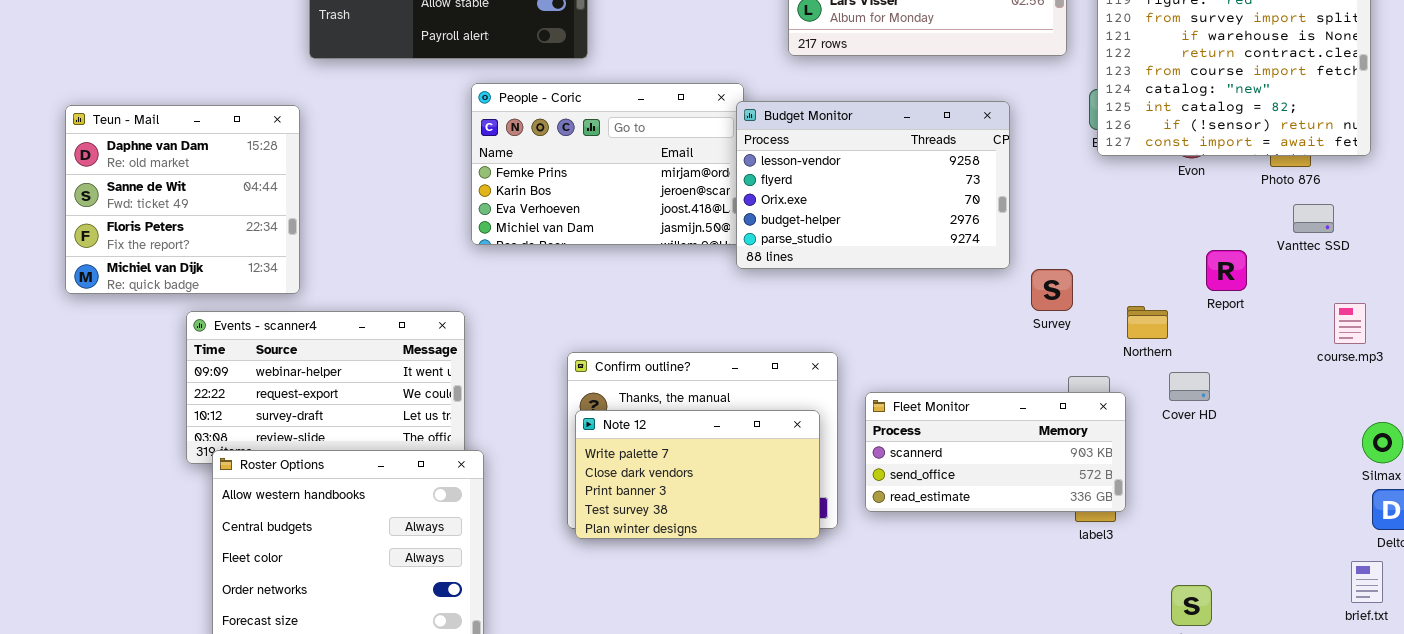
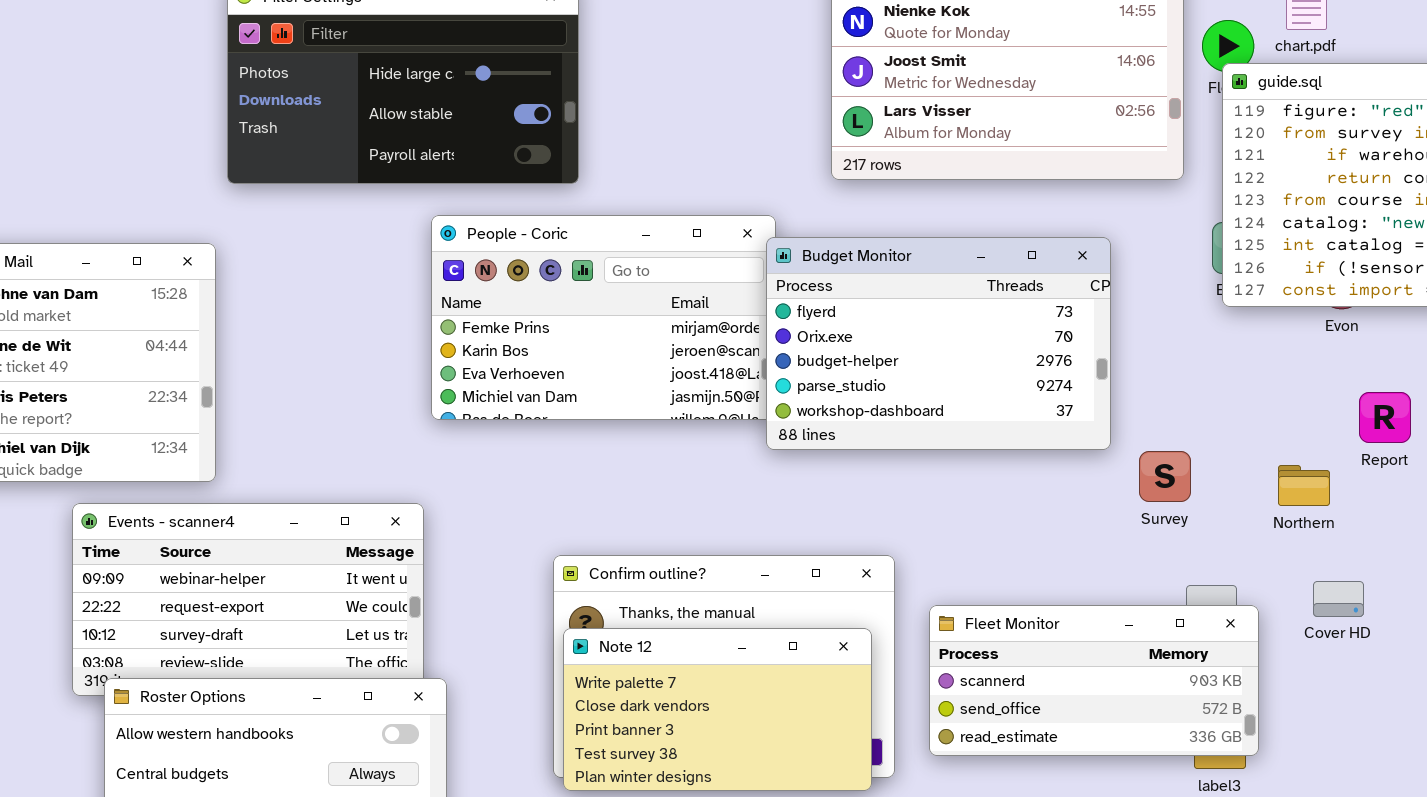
Budget Monitor: [736,101,1010,269] -> [766,237,1111,450], scrolled down 1 row
Report: [1206,250,1247,291] -> [1359,392,1411,443], moved
Northern: [1127,306,1168,339] -> [1278,465,1330,506], moved

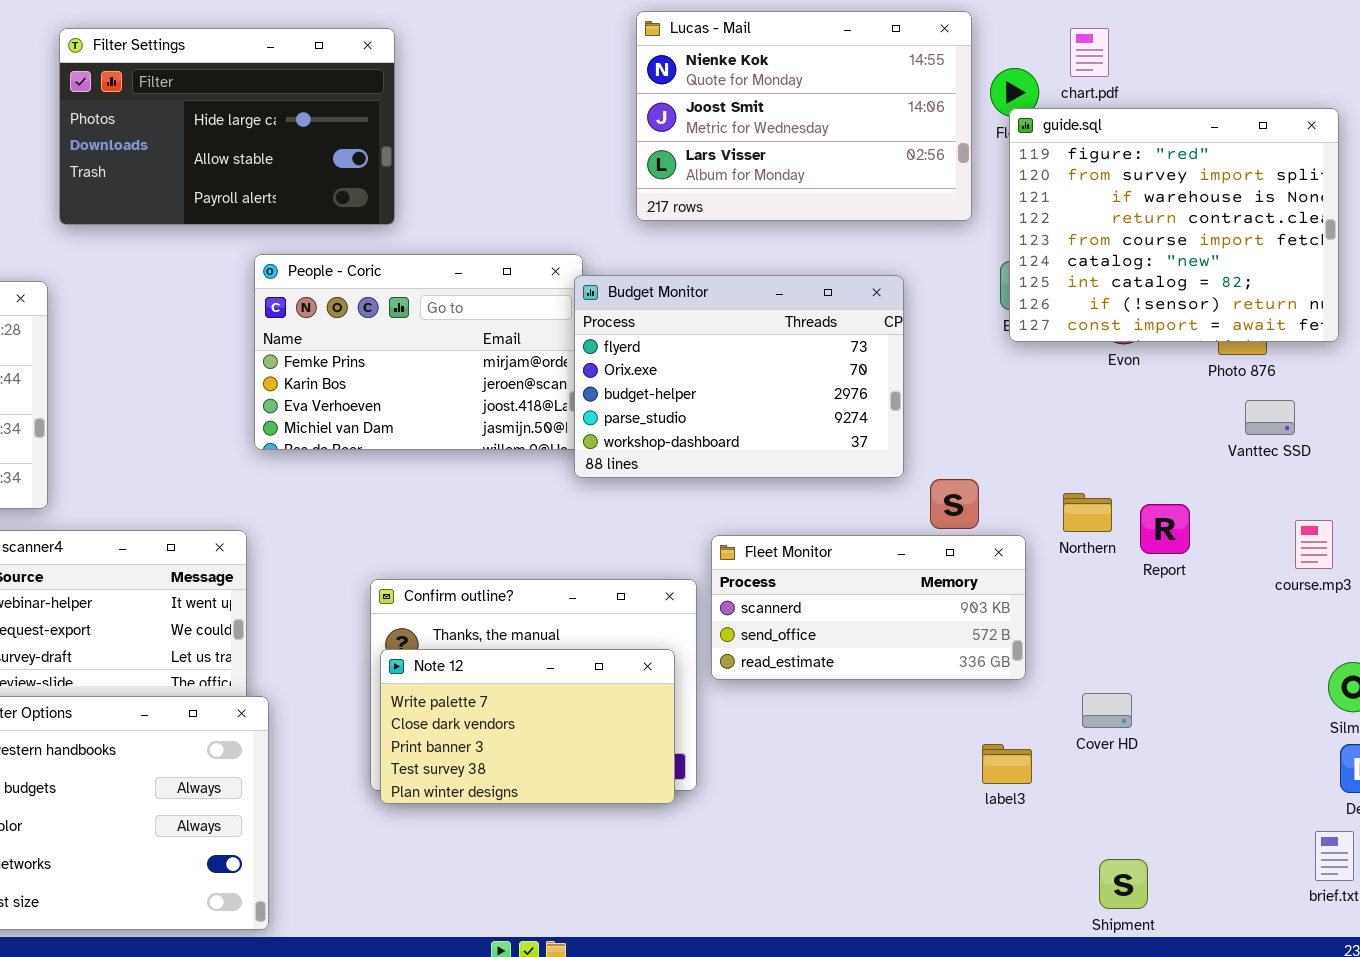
Report: [1359,392,1411,443] -> [1140,504,1190,554], moved
Cover HD: [1313,581,1364,617] -> [1082,693,1132,728], moved
Fleet Monitor: [929,605,1259,756] -> [711,535,1026,680], moved

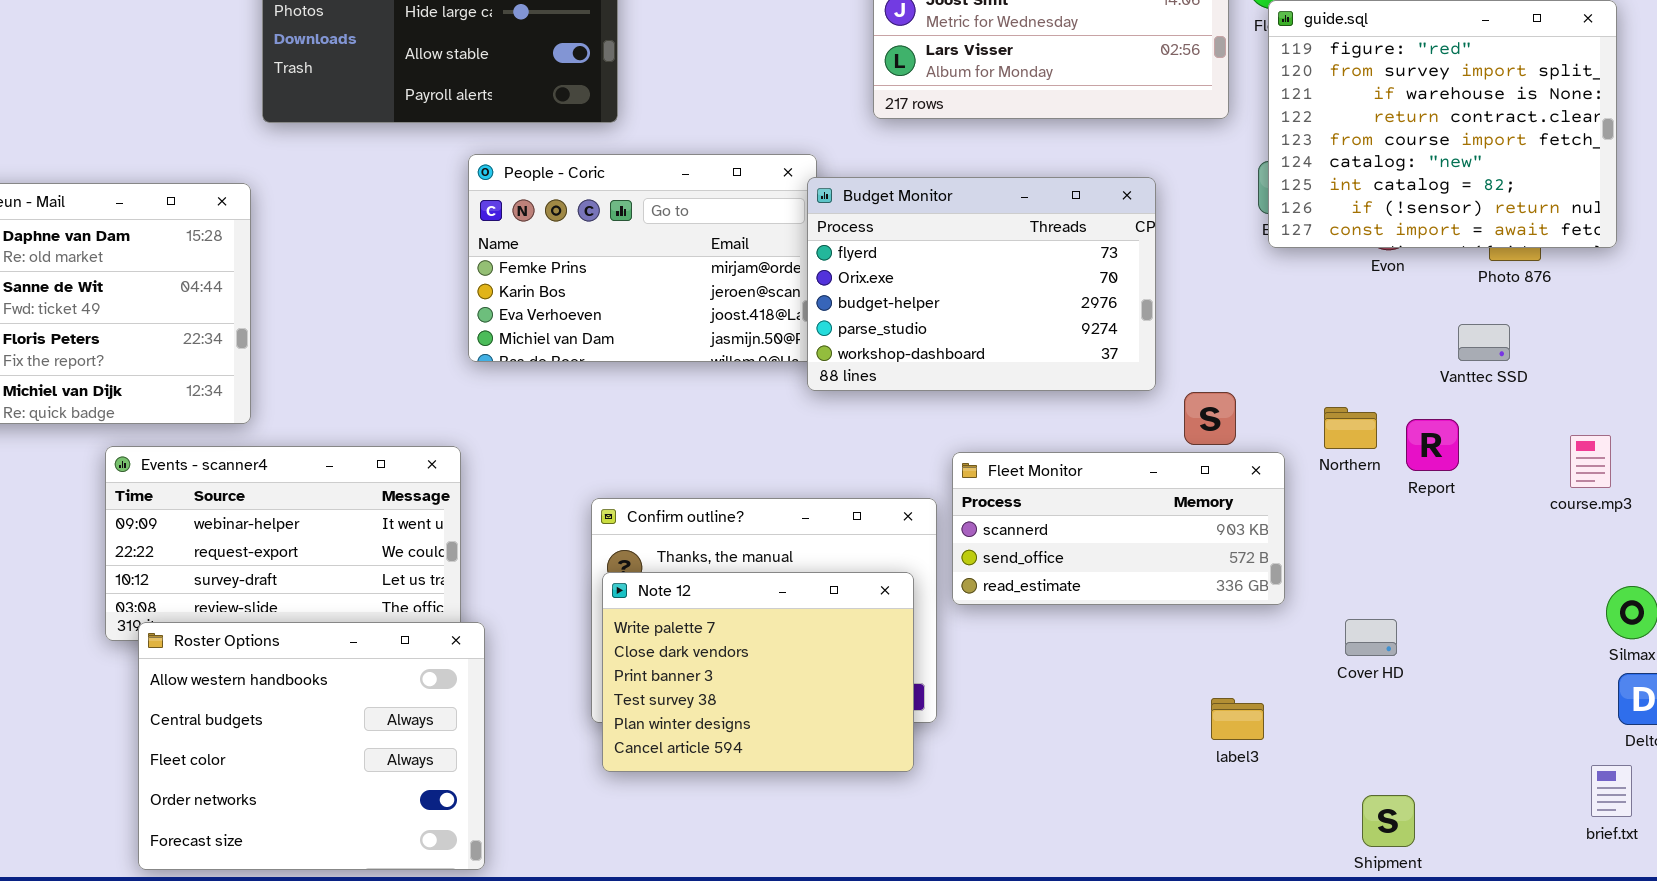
Vanttec SSD: [1245,400,1295,435] -> [1458,324,1510,361], moved
Note 12: [380,649,675,804] -> [602,572,914,772], resized
label3: [982,744,1032,784] -> [1211,698,1264,740], moved

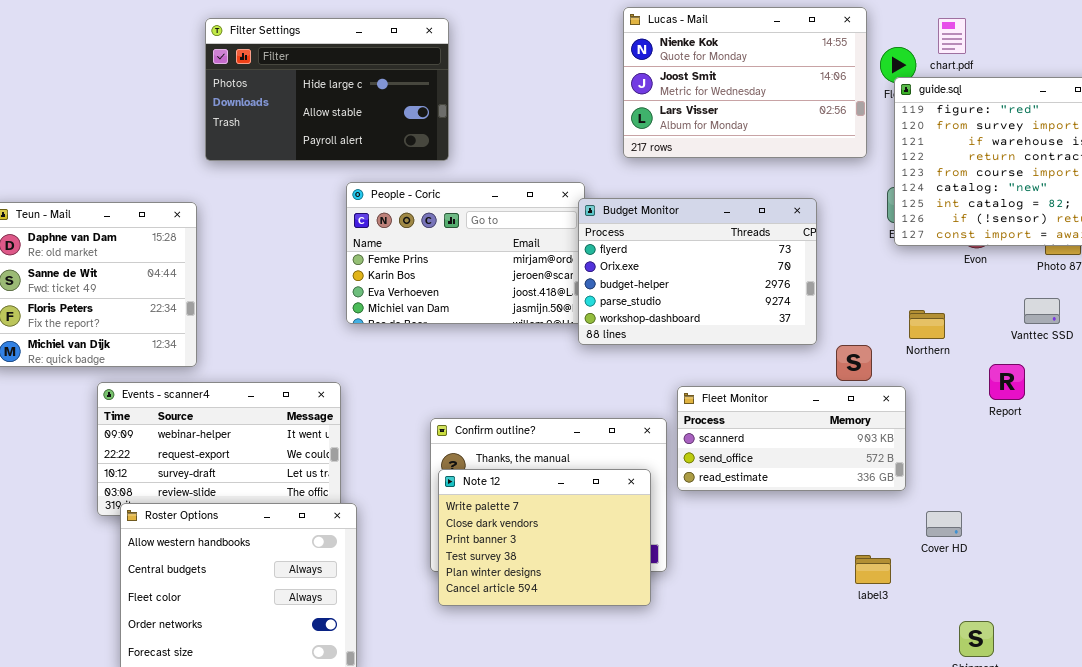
Northern: [1324,407,1377,449] -> [909,310,945,339], moved
Cover HD: [1345,619,1397,656] -> [926,511,962,537], moved

